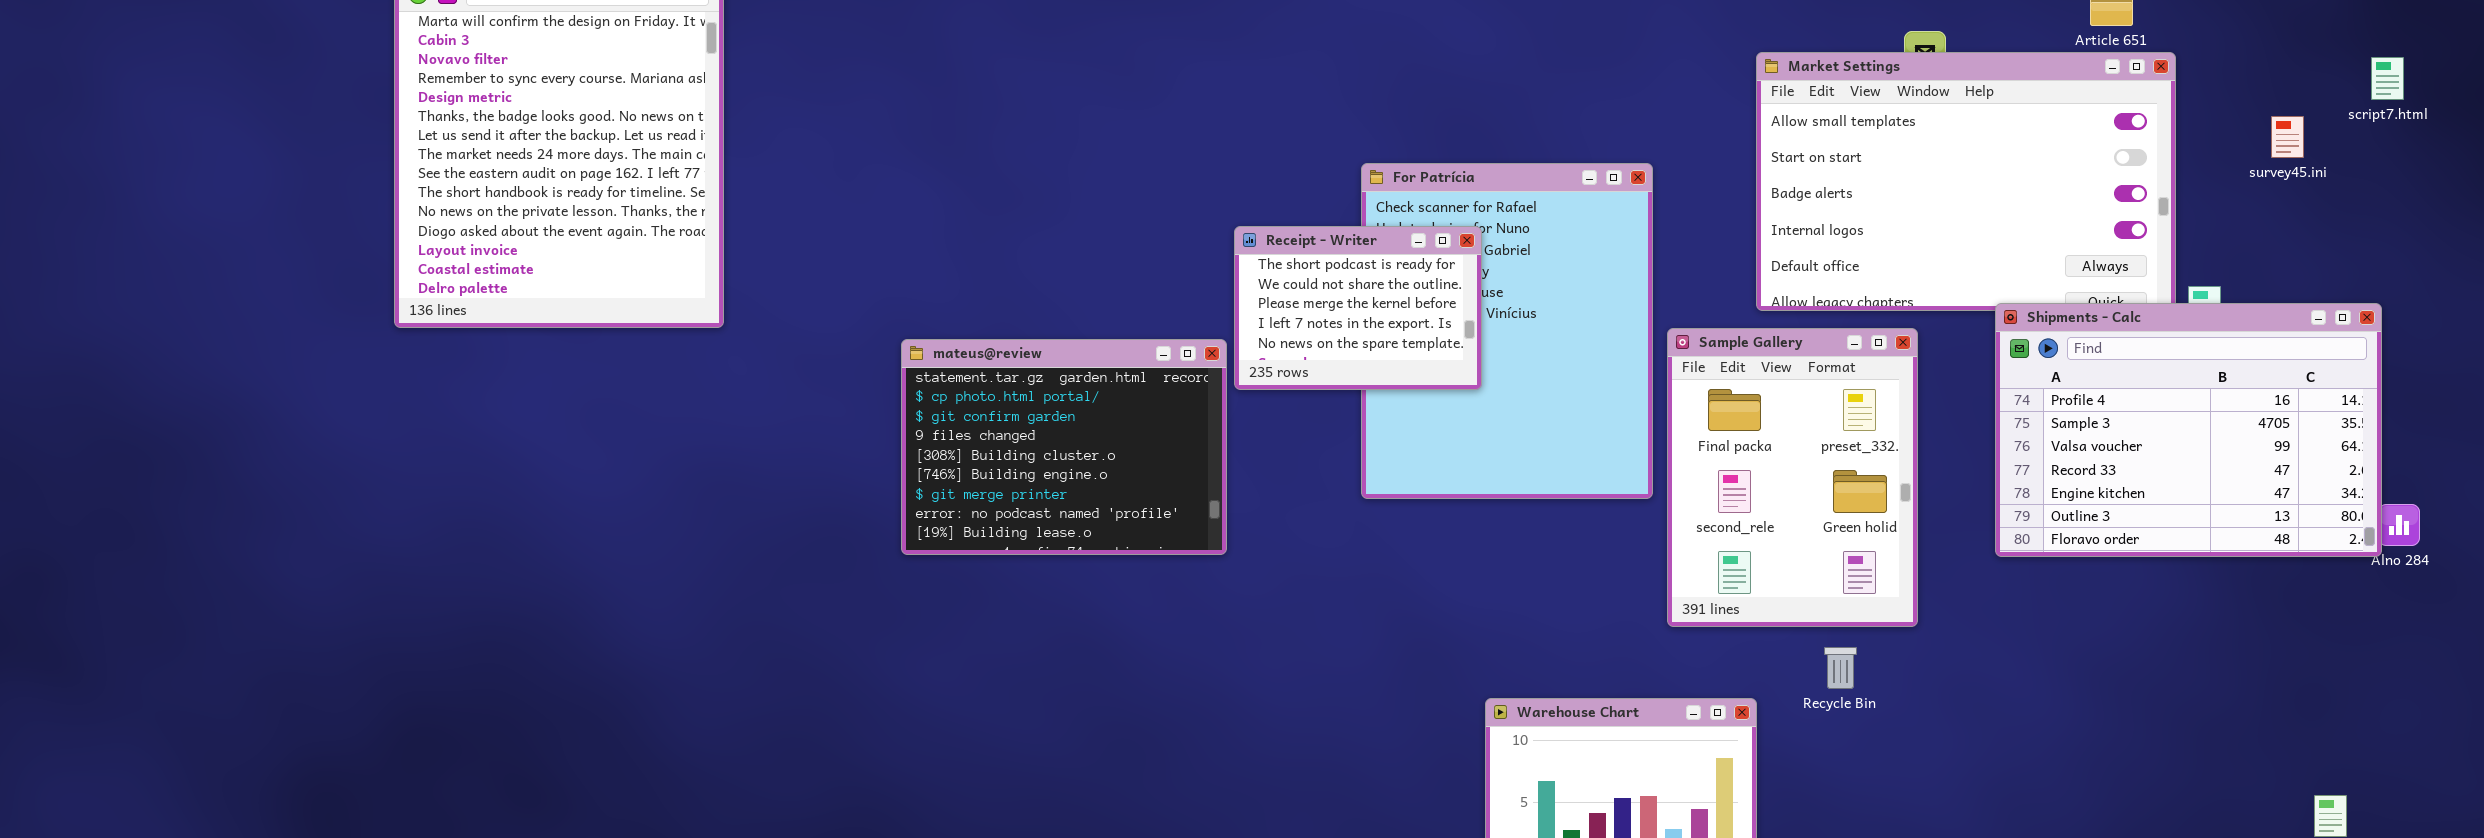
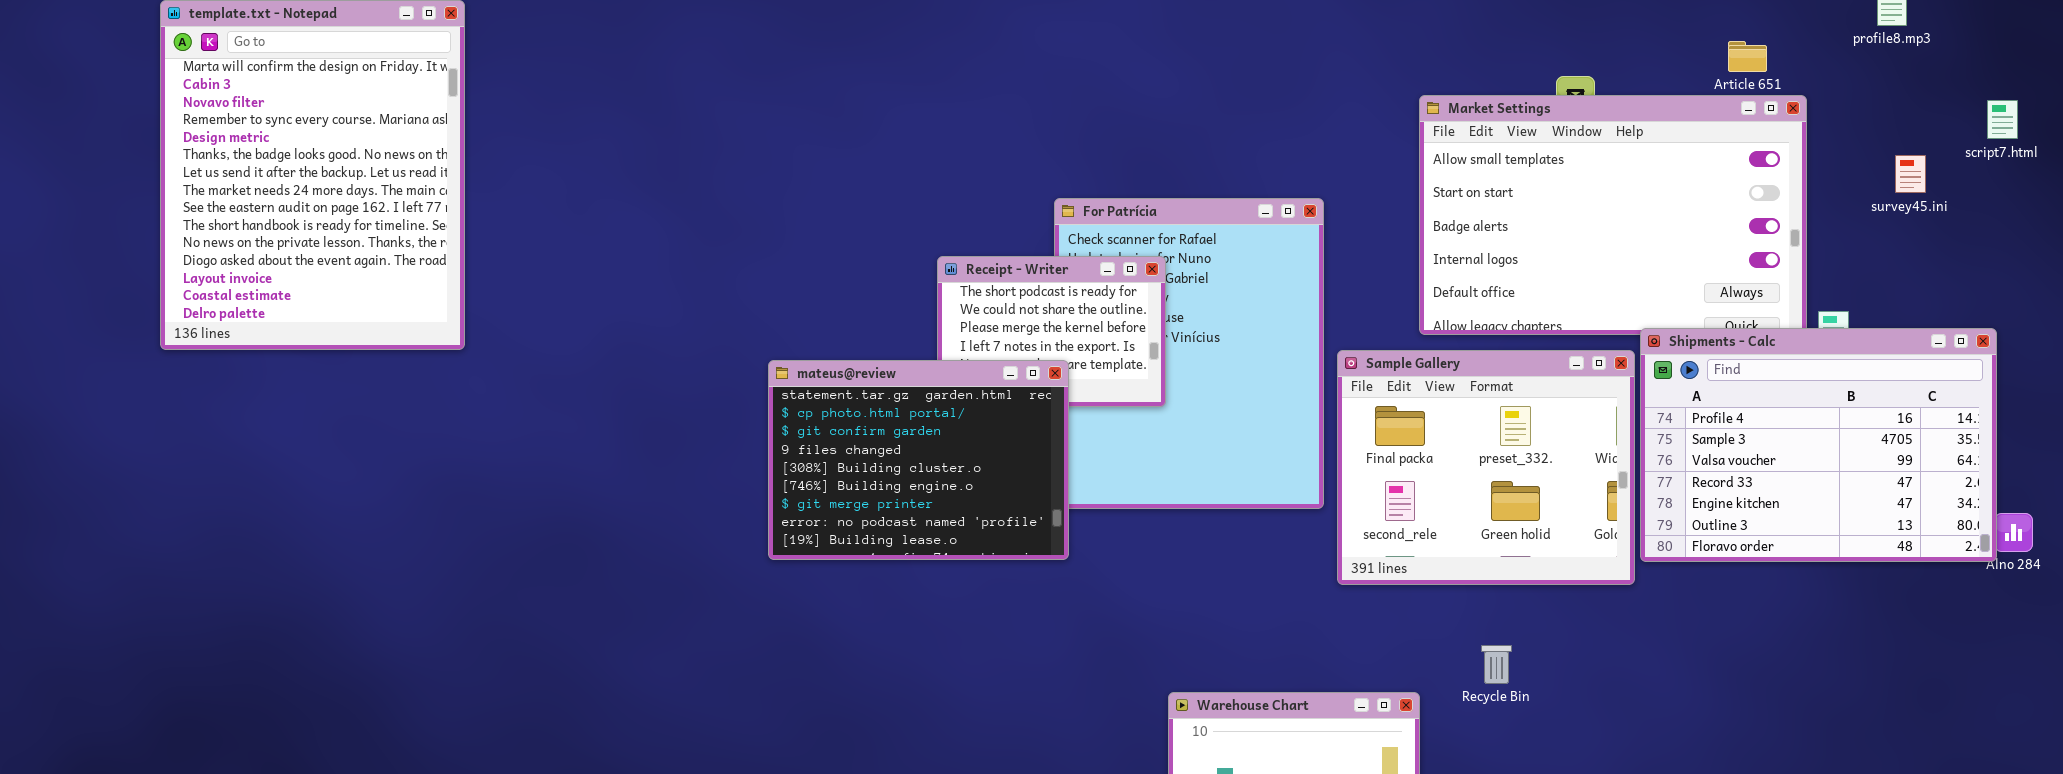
Sample Gallery: [1667,328,1918,627] -> [1337,350,1635,585], resized
mateus@review: [901,339,1227,555] -> [768,360,1069,560], moved

